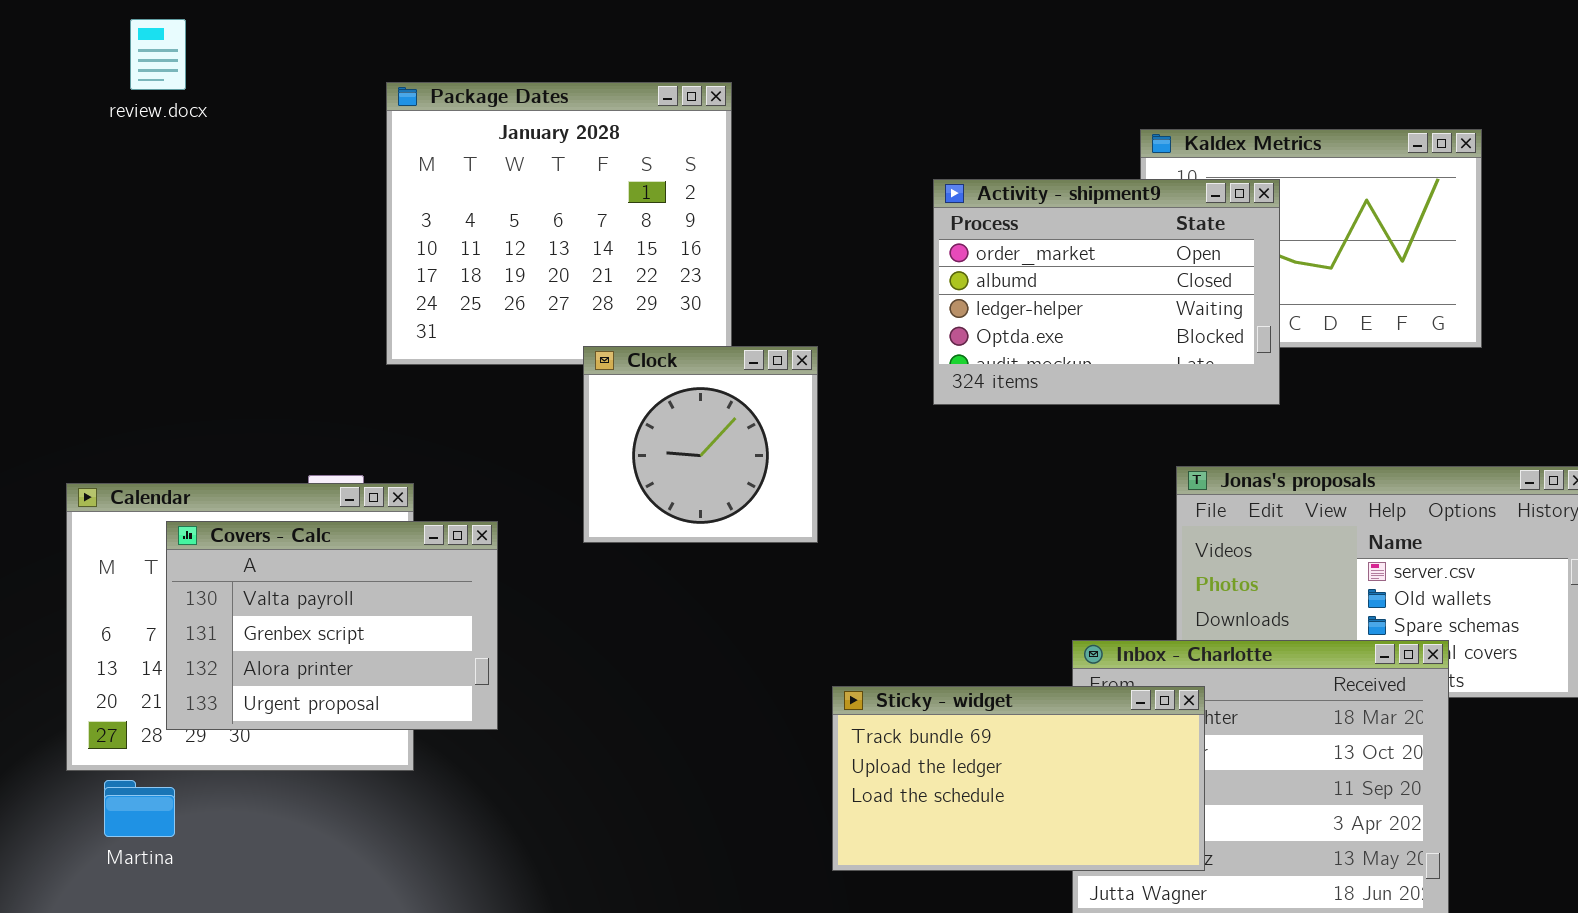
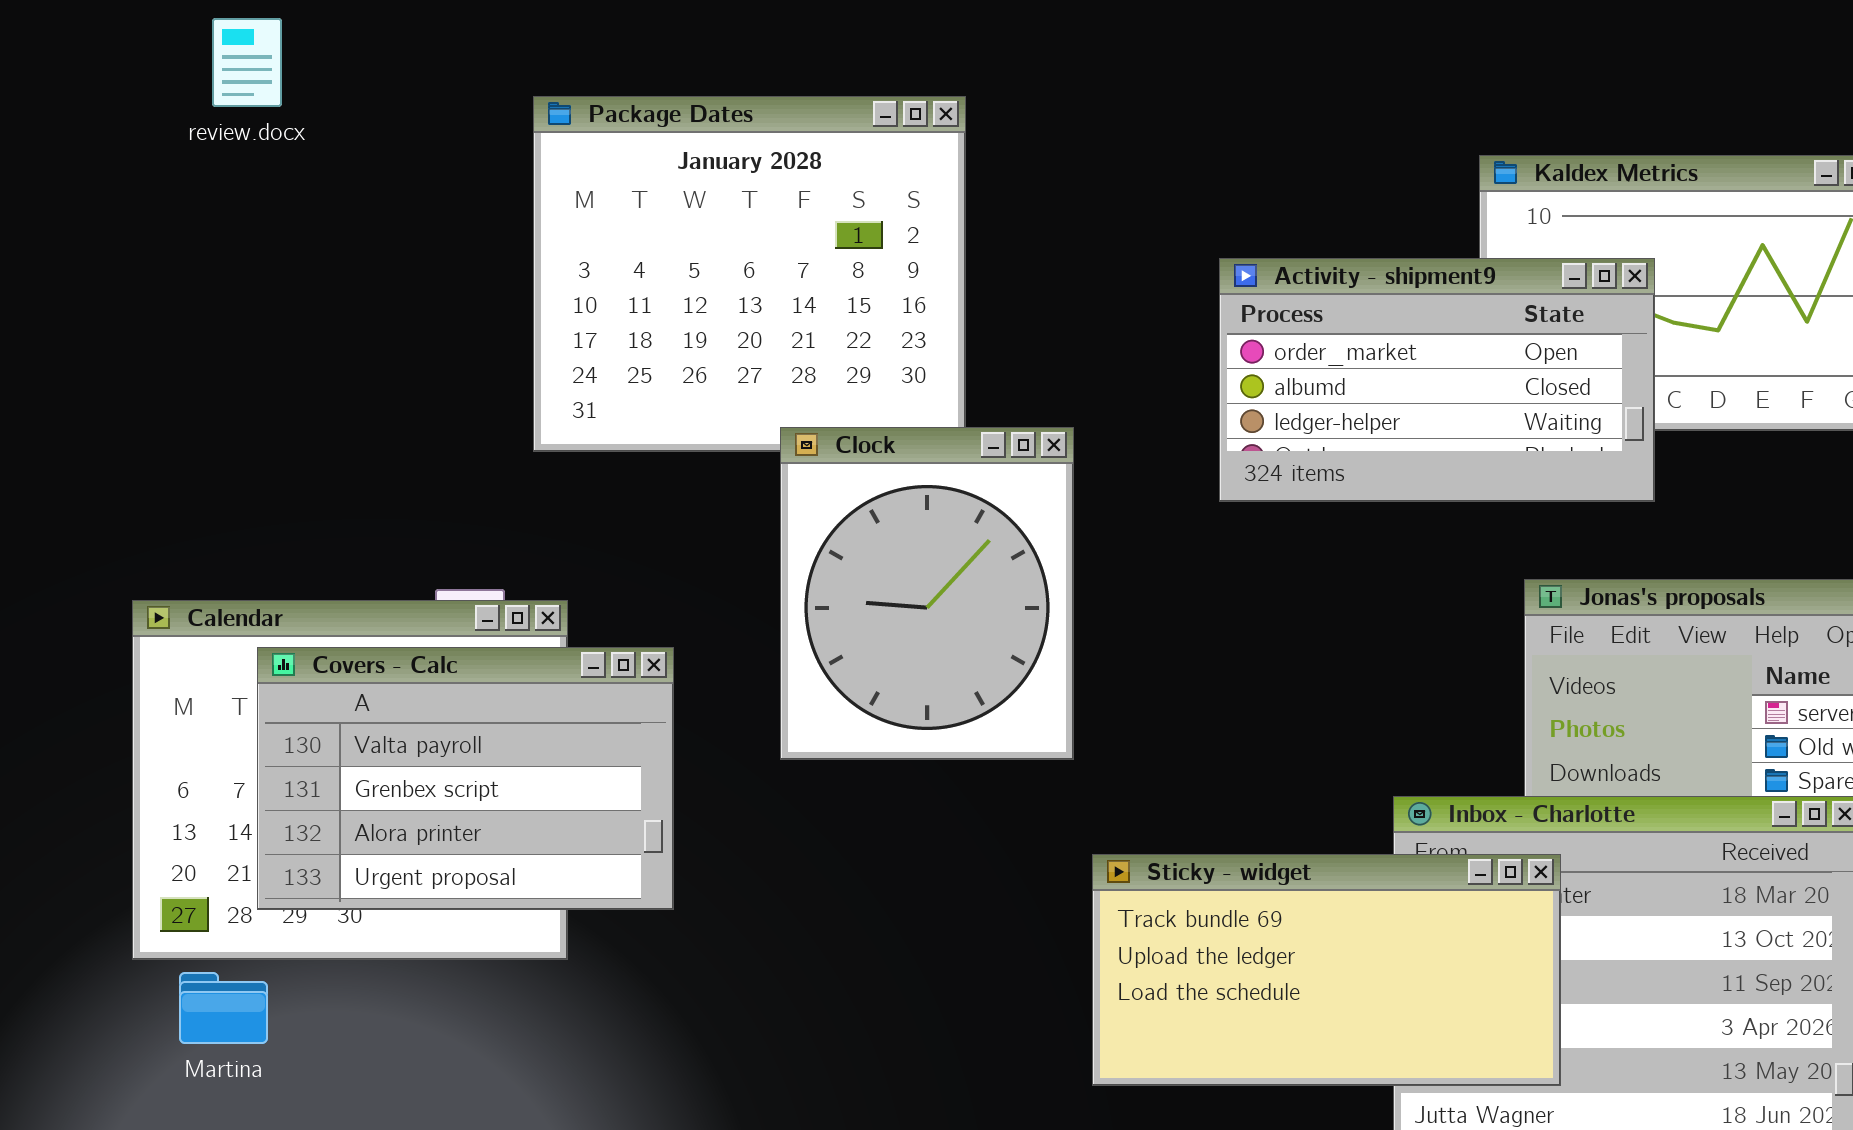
Activity - shipment9: [933,179,1280,405] -> [1219,258,1655,502], resized
Clock: [583,346,818,543] -> [780,427,1074,760], resized

